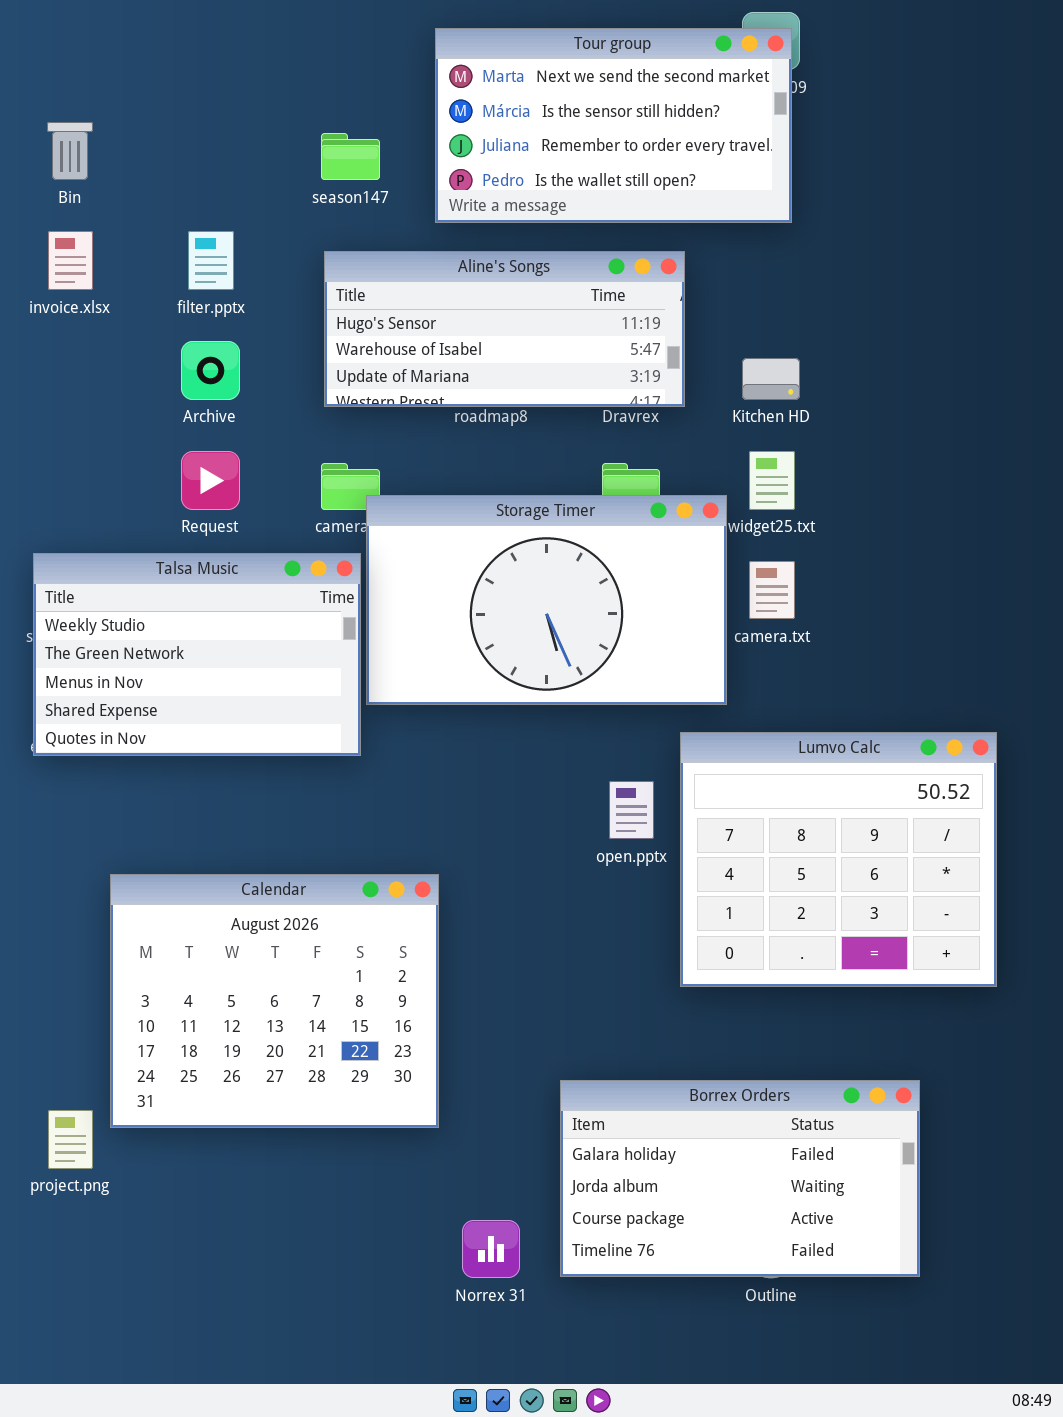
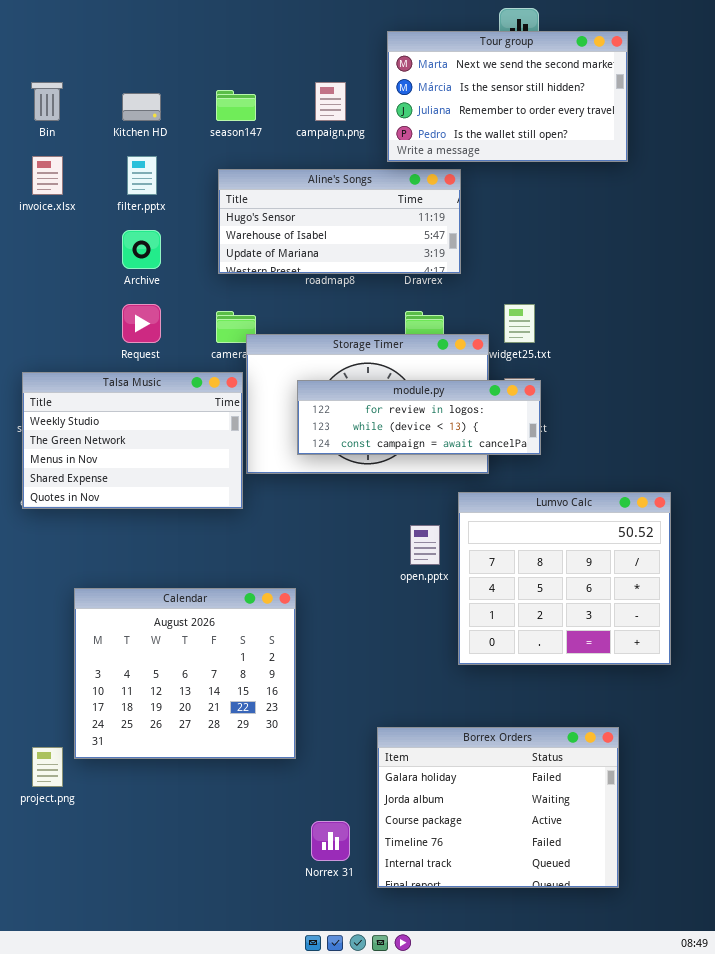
Tour group: [435,28,792,223] -> [387,31,628,162], moved
Kitchen HD: [742,358,800,400] -> [122,93,161,121], moved
module.py: none -> [297,380,541,455], opened
Borrex Orders: [560,1080,920,1277] -> [377,727,619,888], resized

